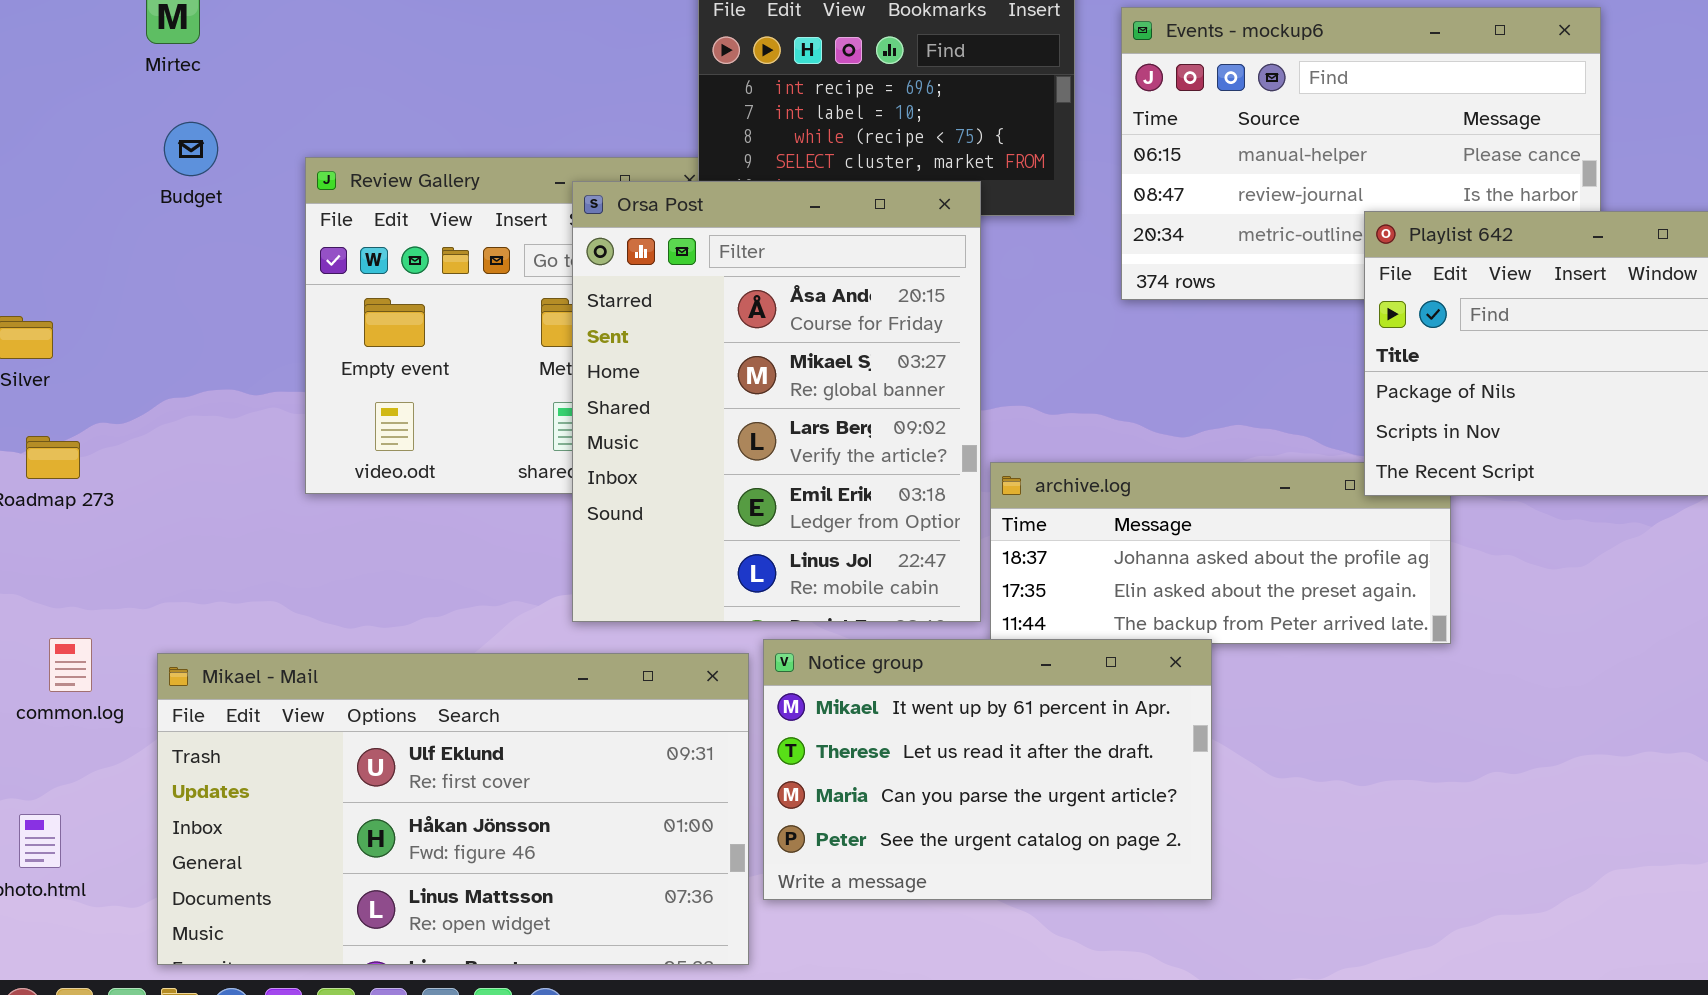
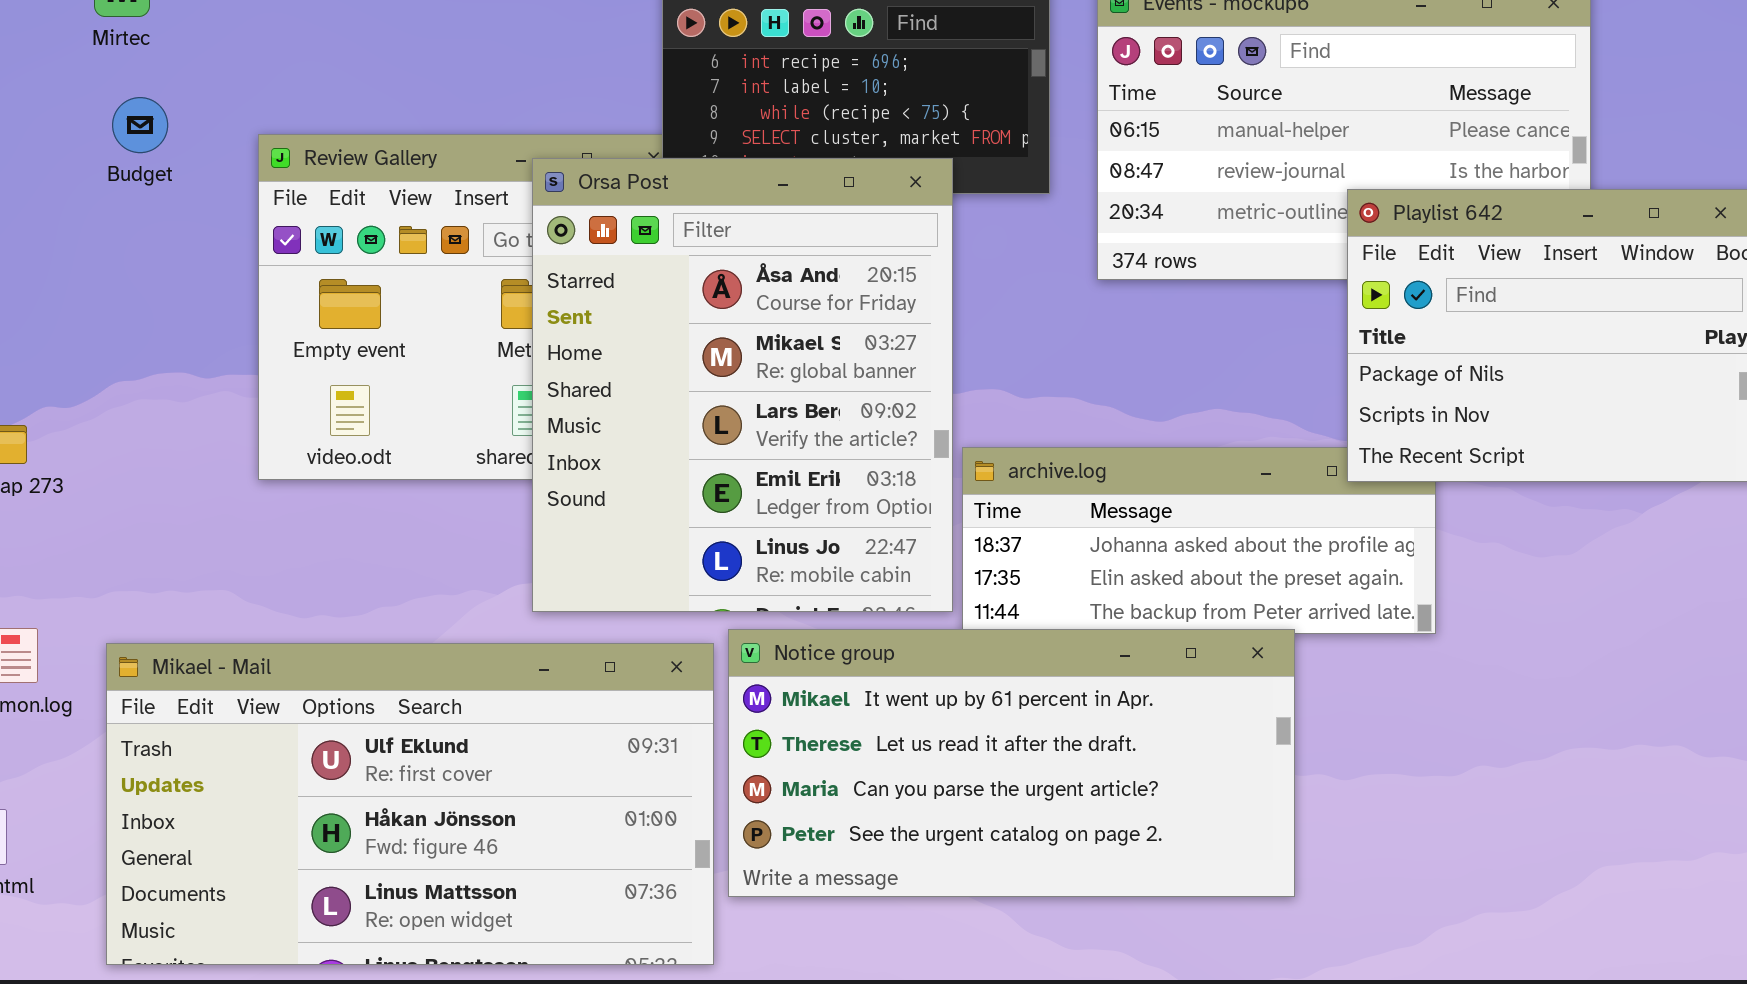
Notice group: [763,639,1212,900] -> [728,629,1295,897], resized

